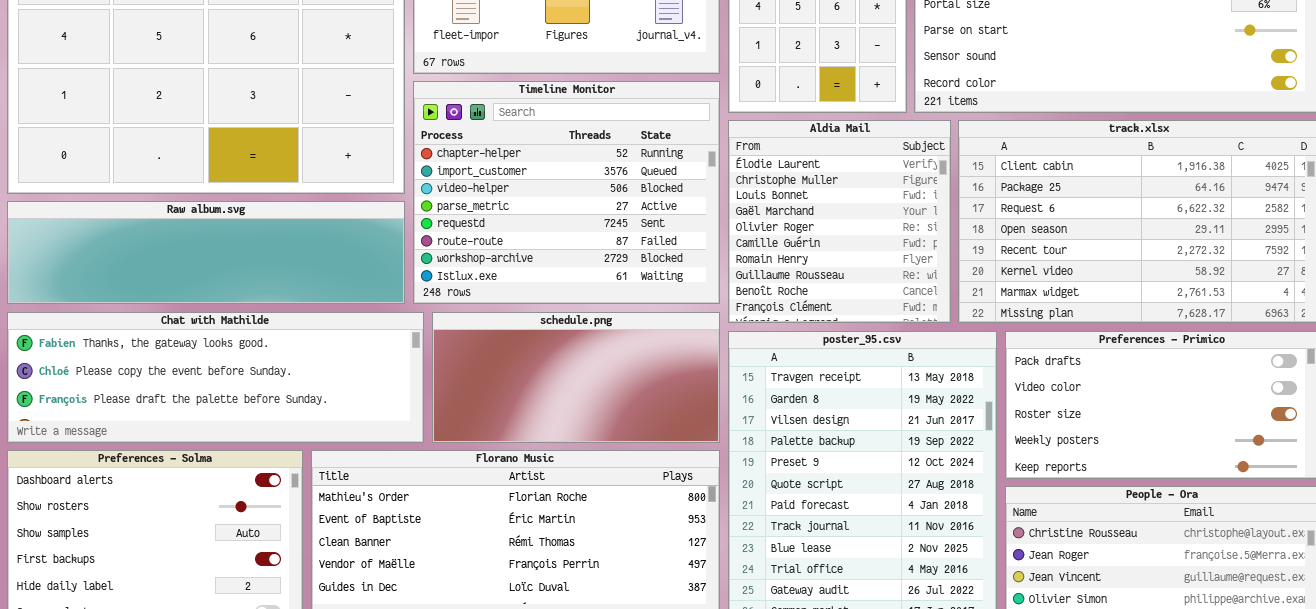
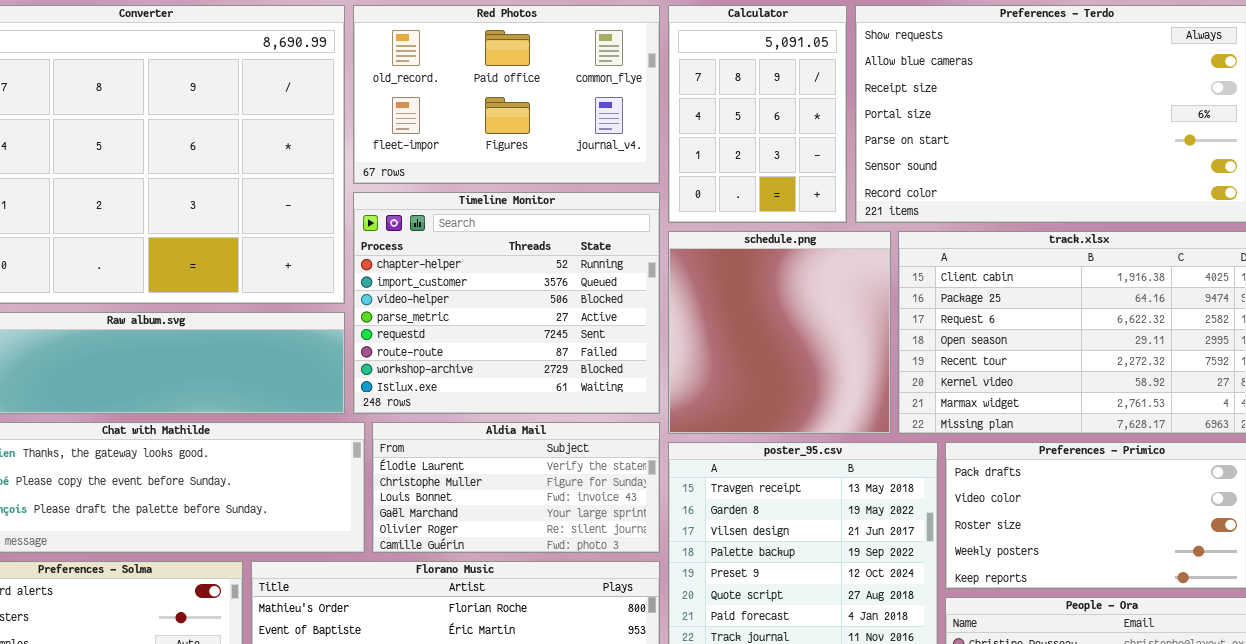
Aldia Mail: [728,120,951,323] -> [372,422,660,553], moved, resized
schedule.png: [432,312,720,443] -> [668,231,891,434], moved, resized

